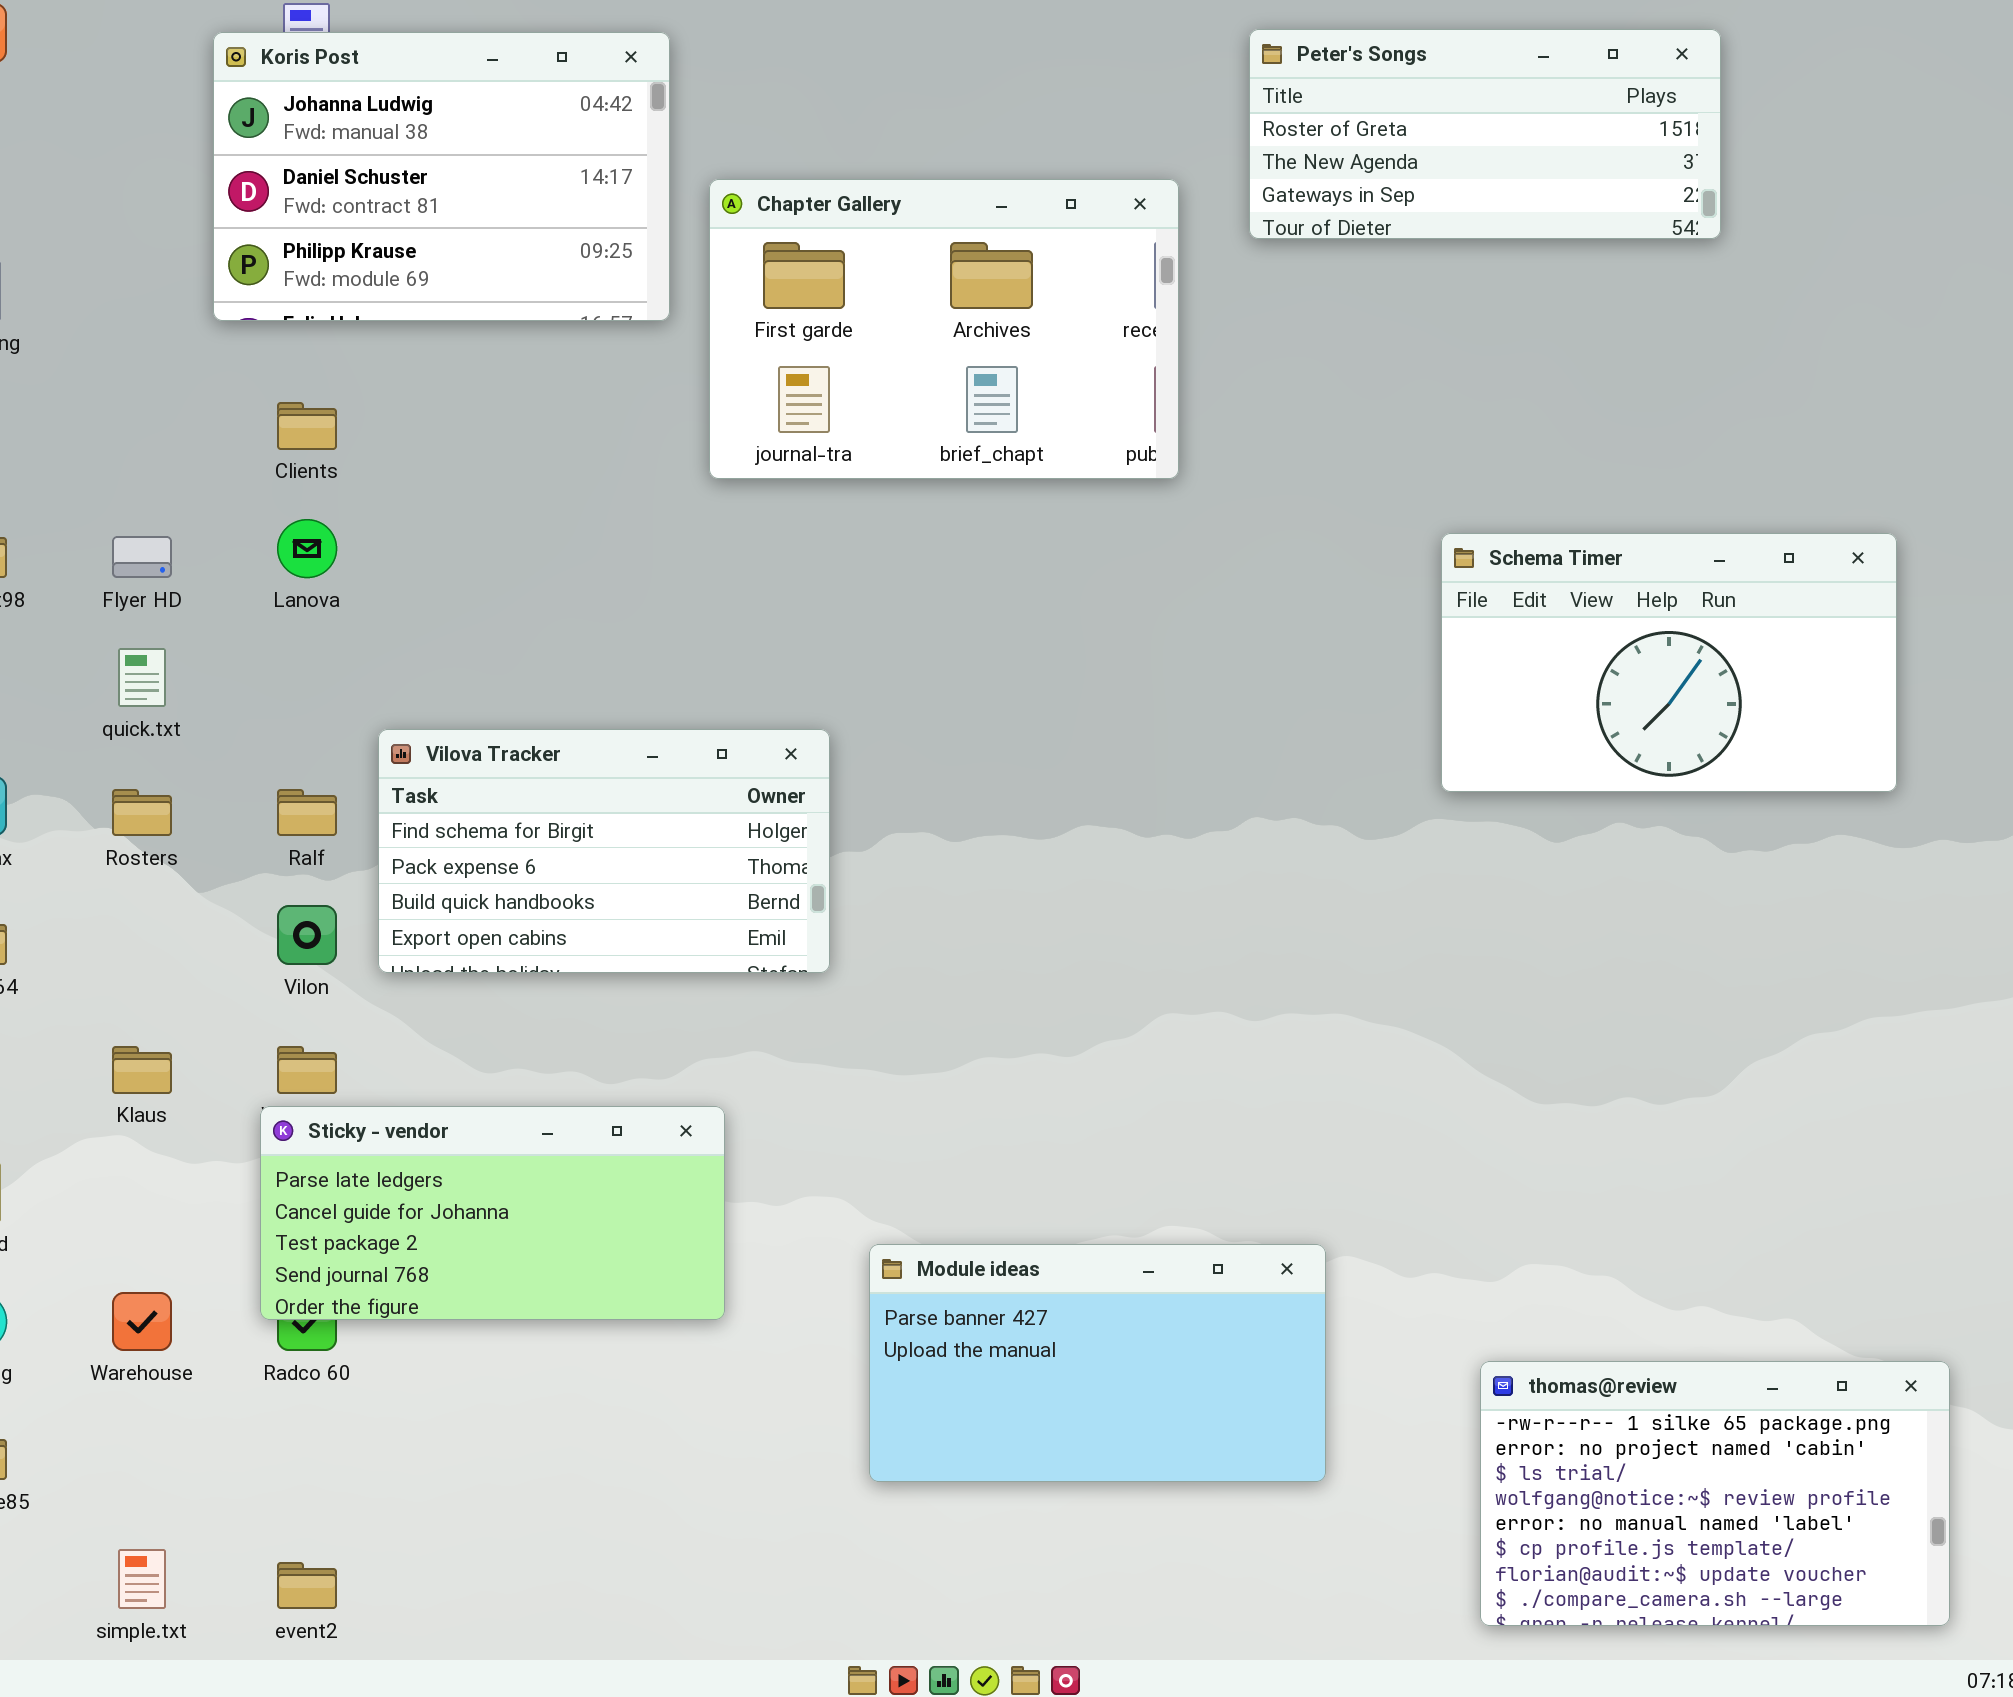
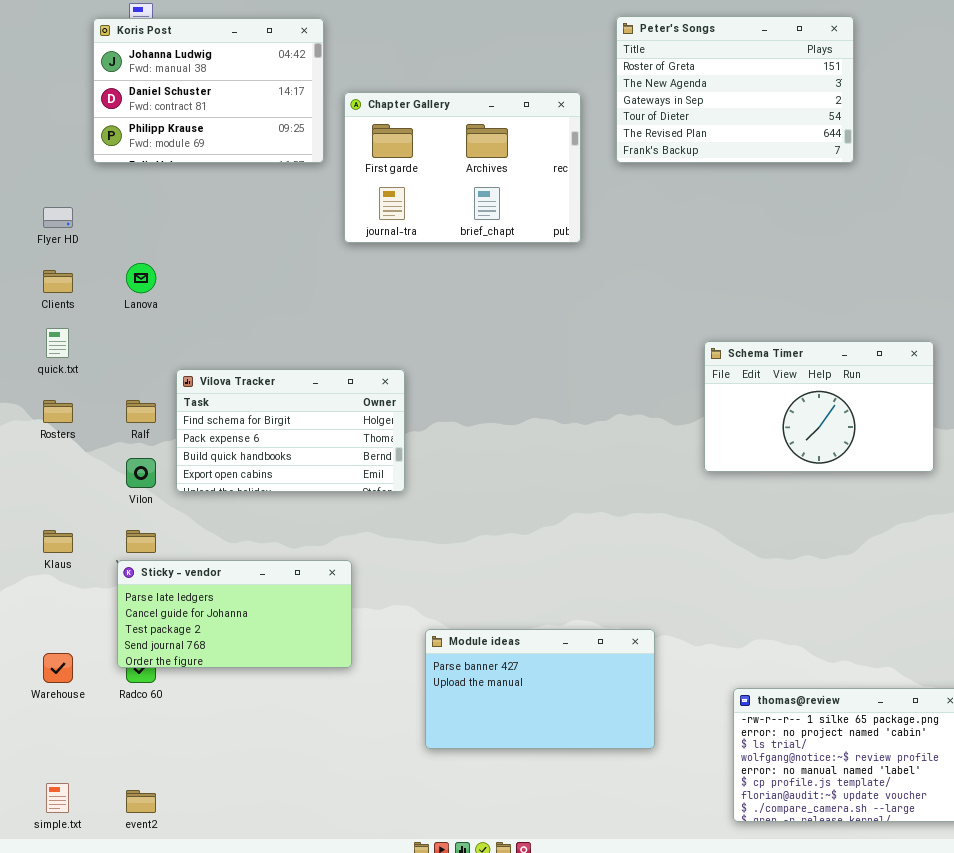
Peter's Songs: [1249,29,1721,239] -> [616,16,854,163], resized
Clients: [277,402,337,450] -> [43,270,73,293], moved
Schema Timer: [1441,533,1897,792] -> [704,341,934,472], moved
Flyer HD: [112,536,172,578] -> [43,207,73,228], moved

